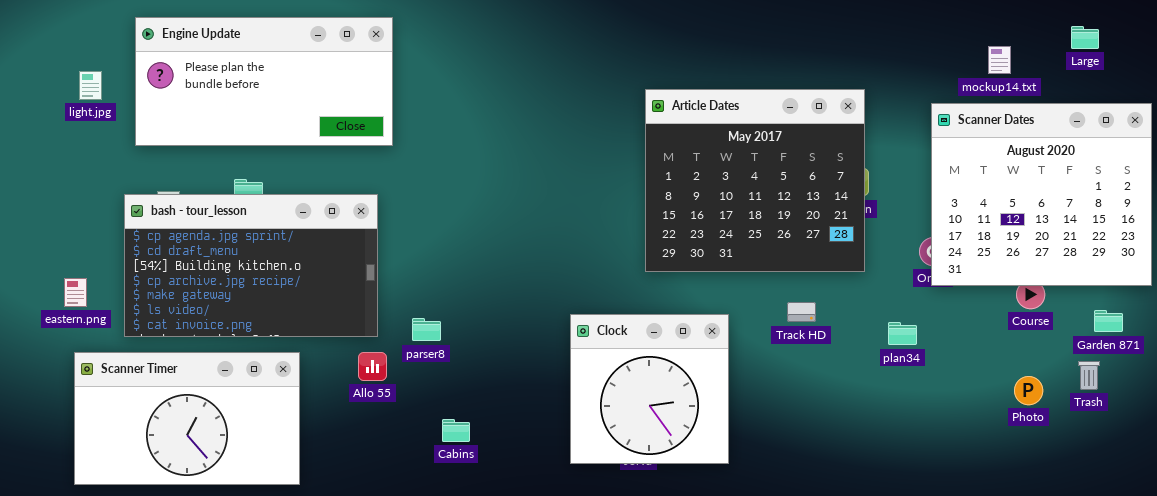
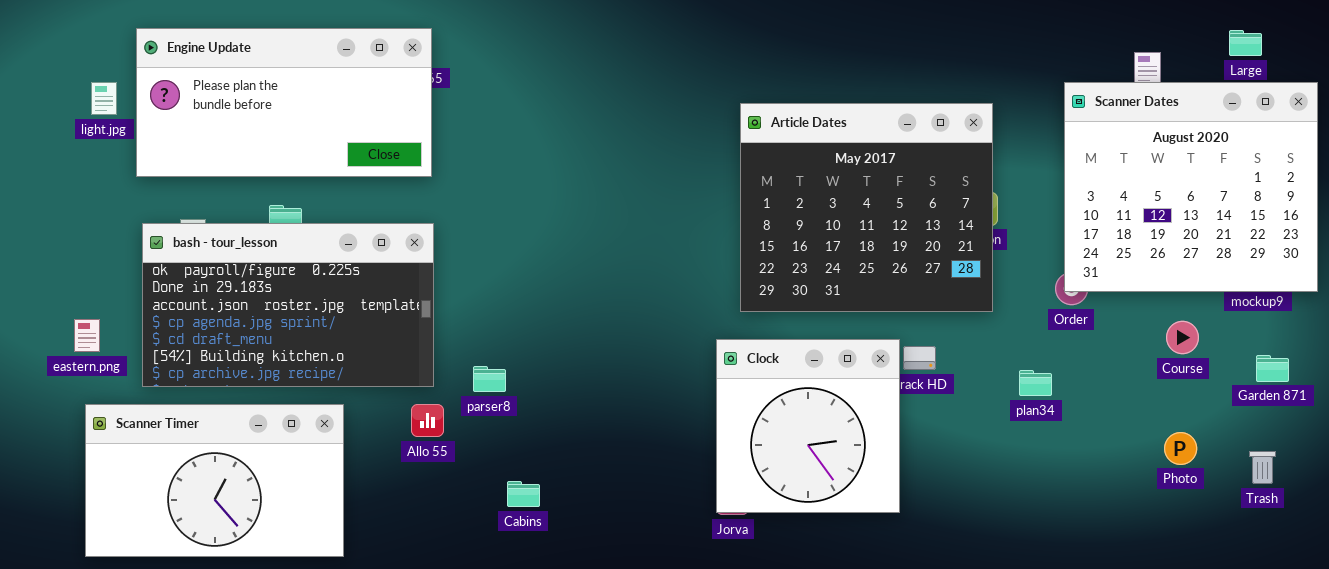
Engine Update: [135,17,393,146] -> [136,28,432,177], moved
Scanner Dates: [931,103,1152,286] -> [1064,82,1318,292], moved
bash - tour_lesson: [124,194,378,337] -> [142,223,434,387], scrolled up 3 rows
Clock: [570,314,729,464] -> [716,339,900,513], moved
Trash: [1078,361,1100,390] -> [1249,451,1276,484], moved

